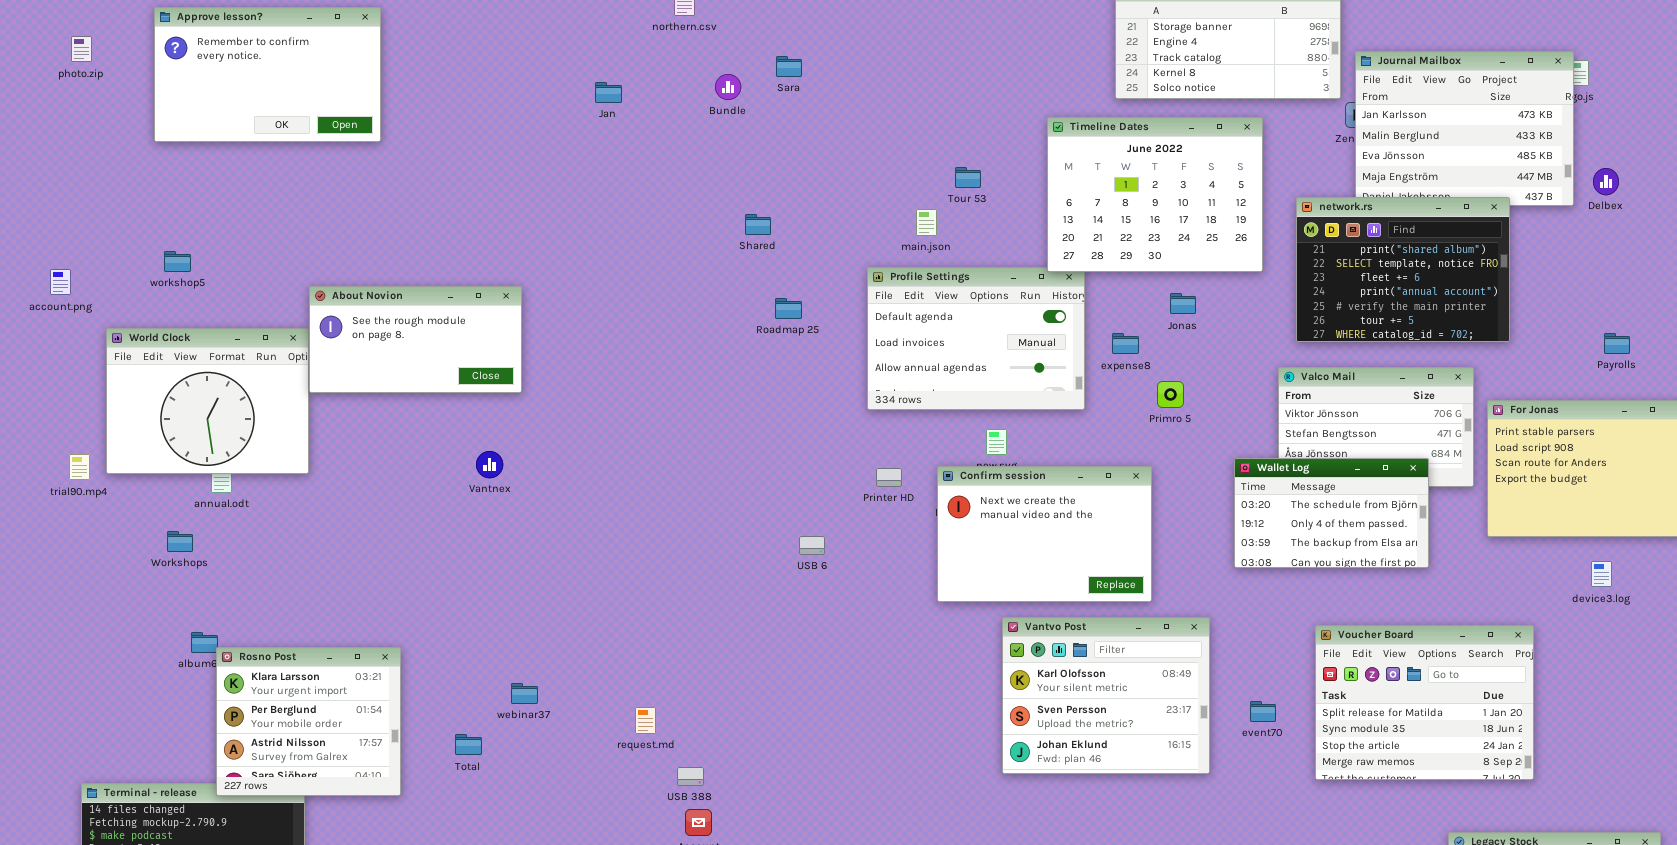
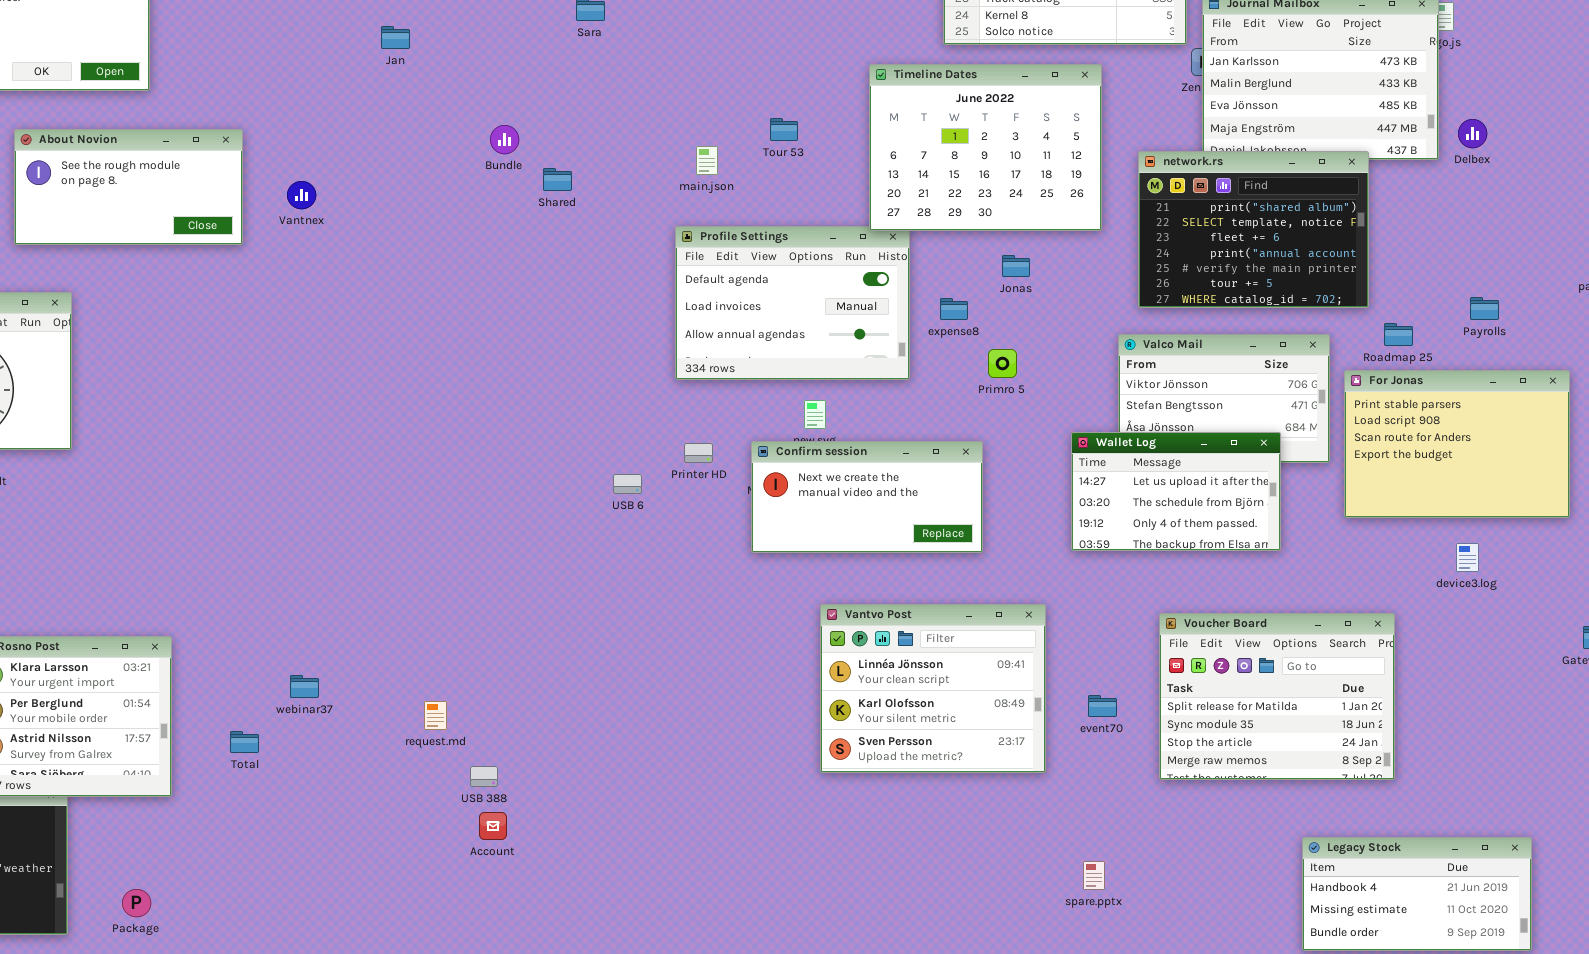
Bundle: [715,74,741,100] -> [490,125,519,154], moved
main.json: [916,209,937,236] -> [696,146,718,175], moved
About Novion: [309,286,522,393] -> [14,129,243,245], moved
Roadmap 25: [775,298,802,319] -> [1384,323,1413,346], moved
Vantnex: [476,451,503,478] -> [287,181,316,209], moved
Wallet Log: [1234,458,1429,568] -> [1071,432,1281,551], scrolled up 1 row
Confirm session: [937,466,1152,602] -> [751,441,983,553], resized
USB 6: [799,536,825,555] -> [613,474,642,494], moved
Vantvo Post: [1002,617,1210,774] -> [820,604,1046,773], scrolled up 1 row

